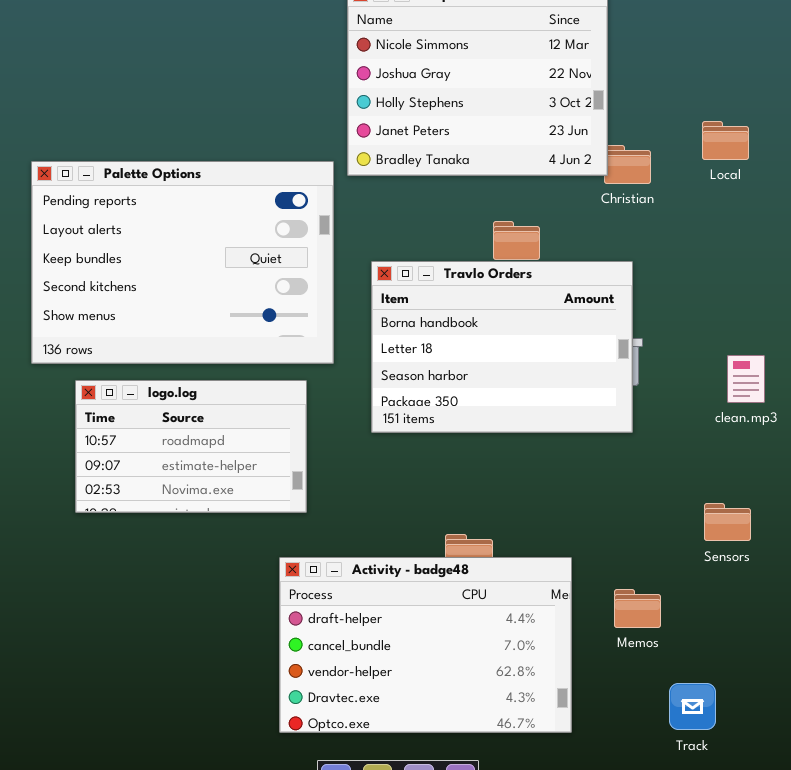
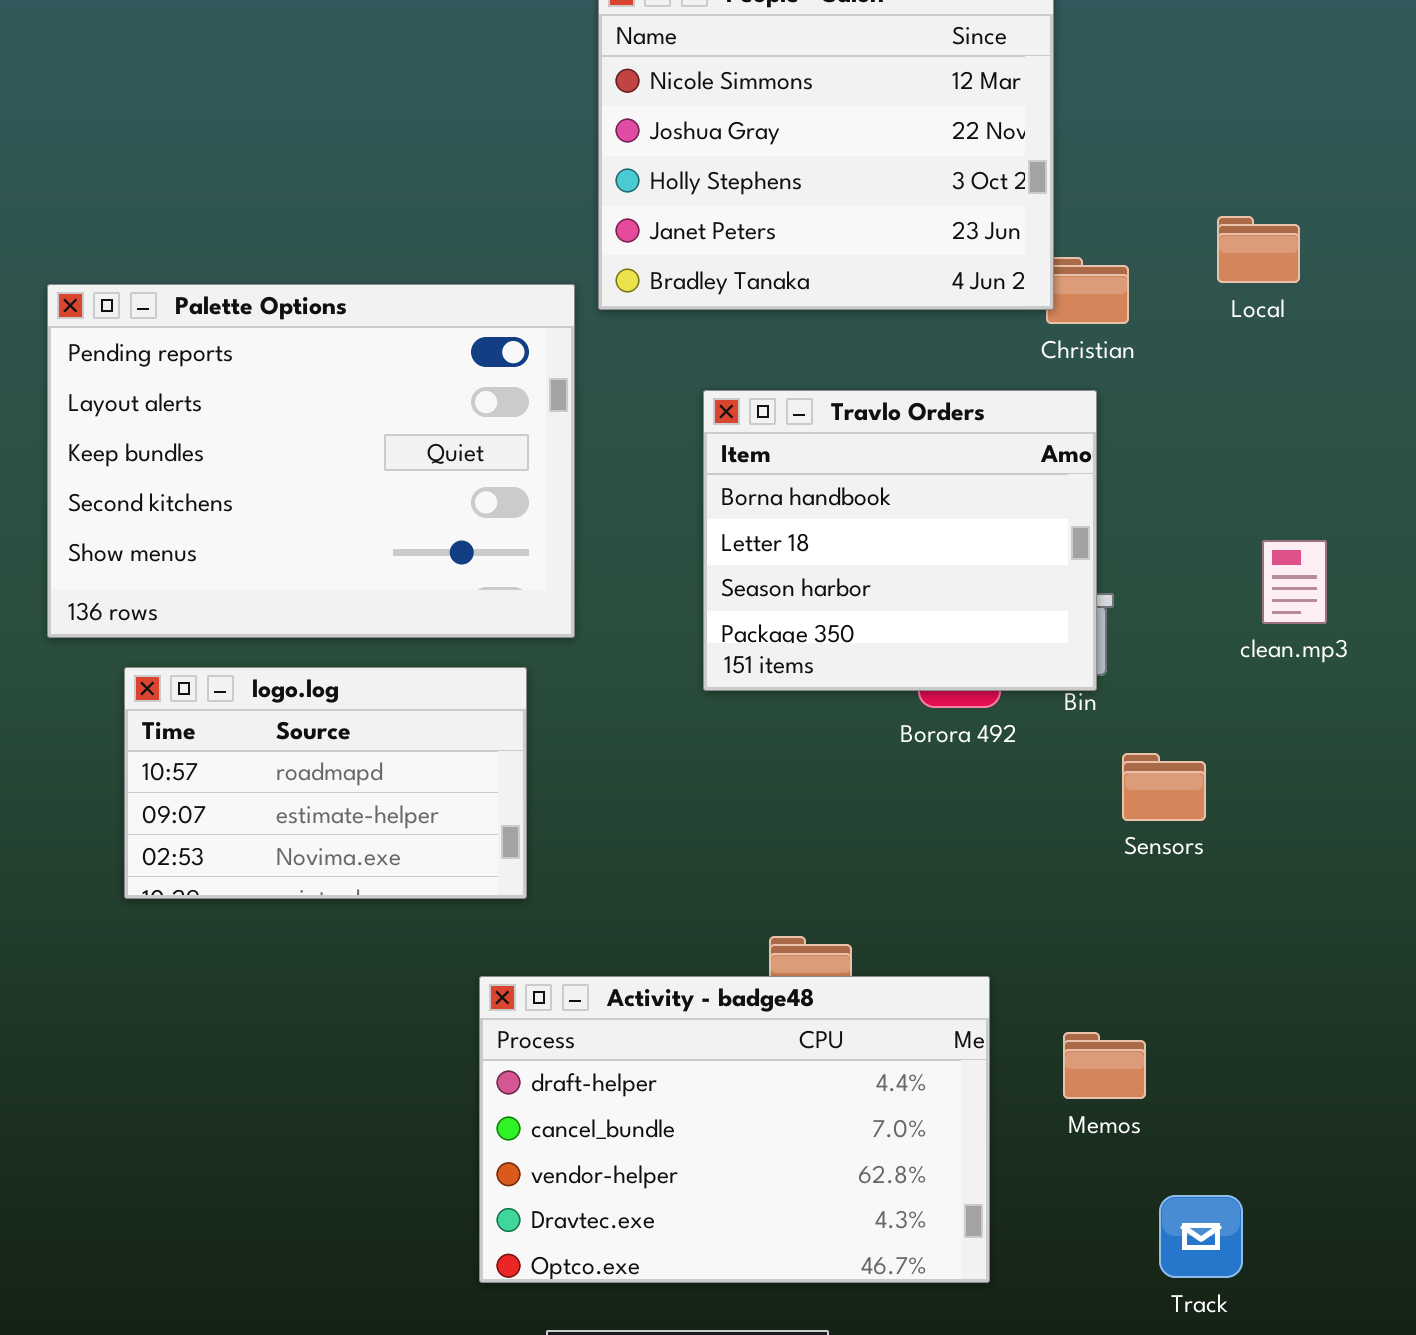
Travlo Orders: [371,261,633,433] -> [703,390,1097,691], moved, resized
clean.mp3: [727,355,765,403] -> [1262,540,1327,624], moved
Sensors: [704,503,751,541] -> [1122,753,1206,821], moved

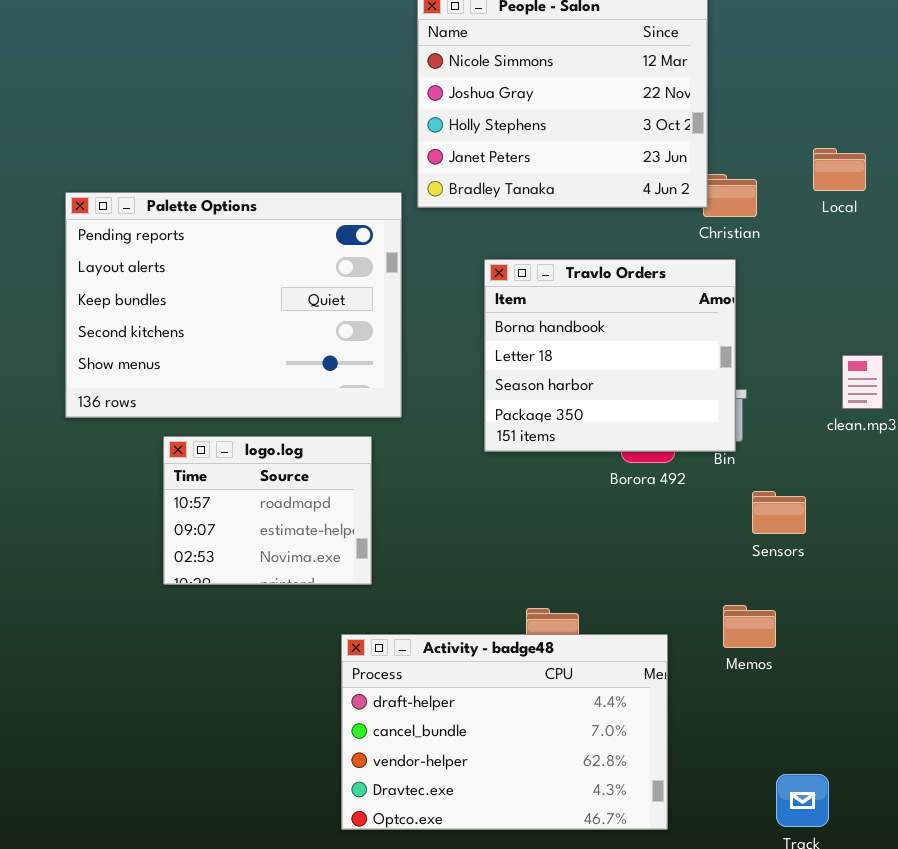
logo.log: [124,667,527,899] -> [163,436,372,585], resized
Memos: [1063,1032,1146,1099] -> [723,605,776,648], moved

